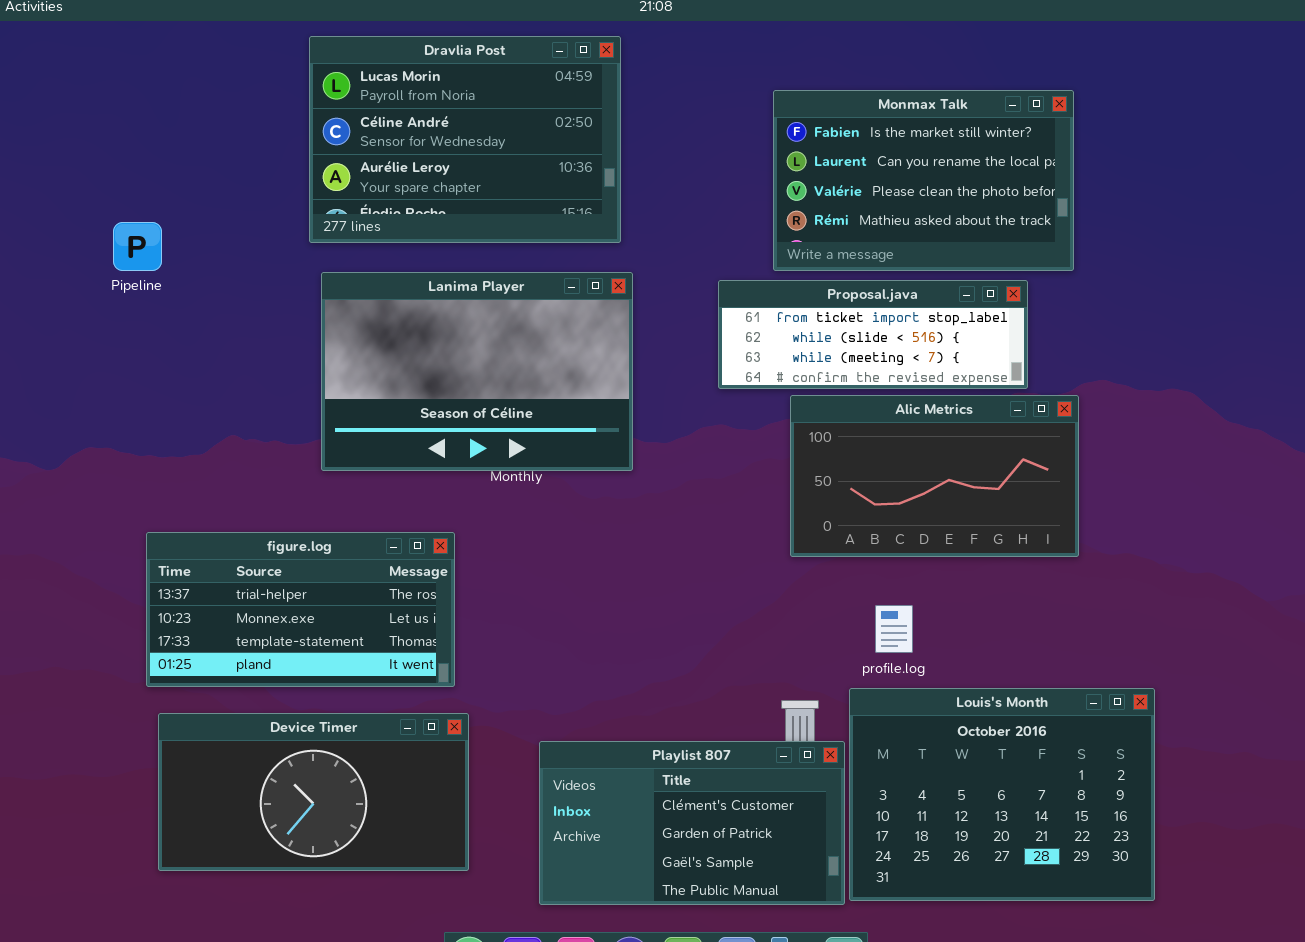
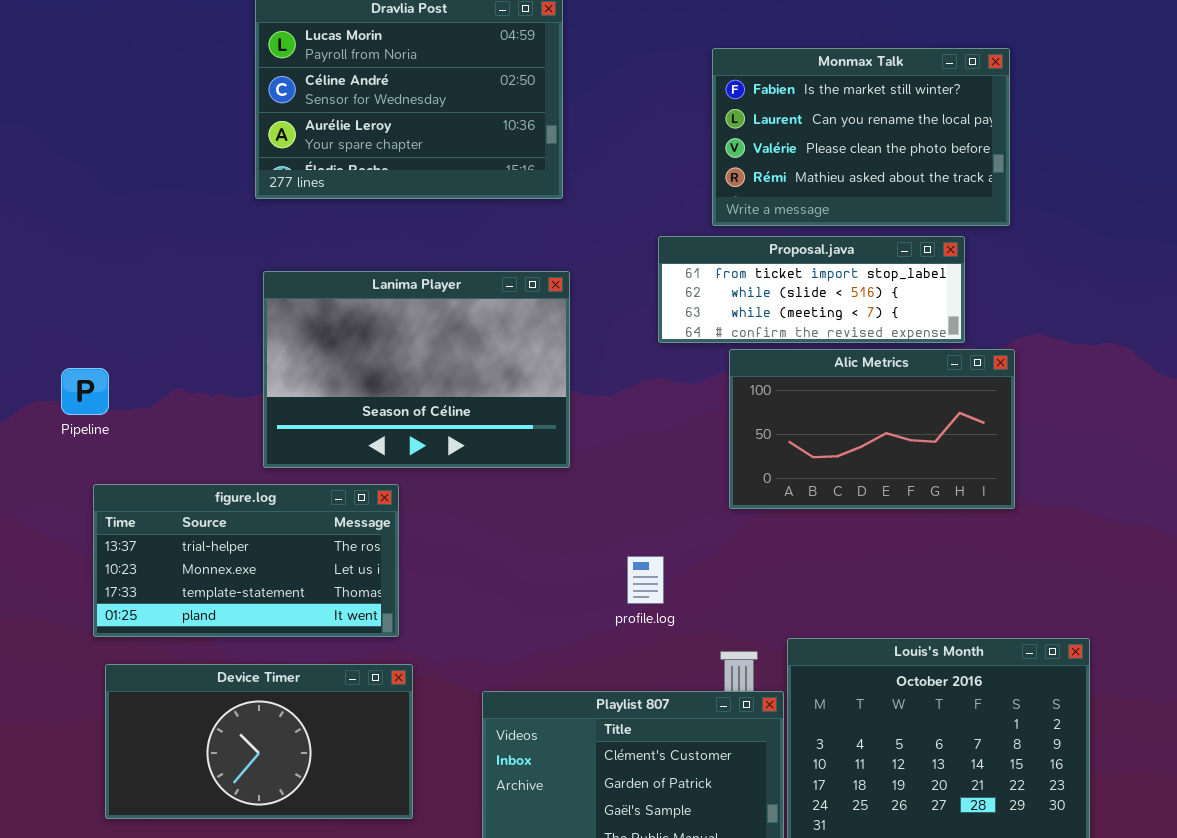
Pipeline: [113,222,162,271] -> [61,368,109,415], moved
Lanima Player: [321,272,633,471] -> [263,271,570,468], moved
profile.log: [875,605,913,653] -> [627,556,664,604], moved

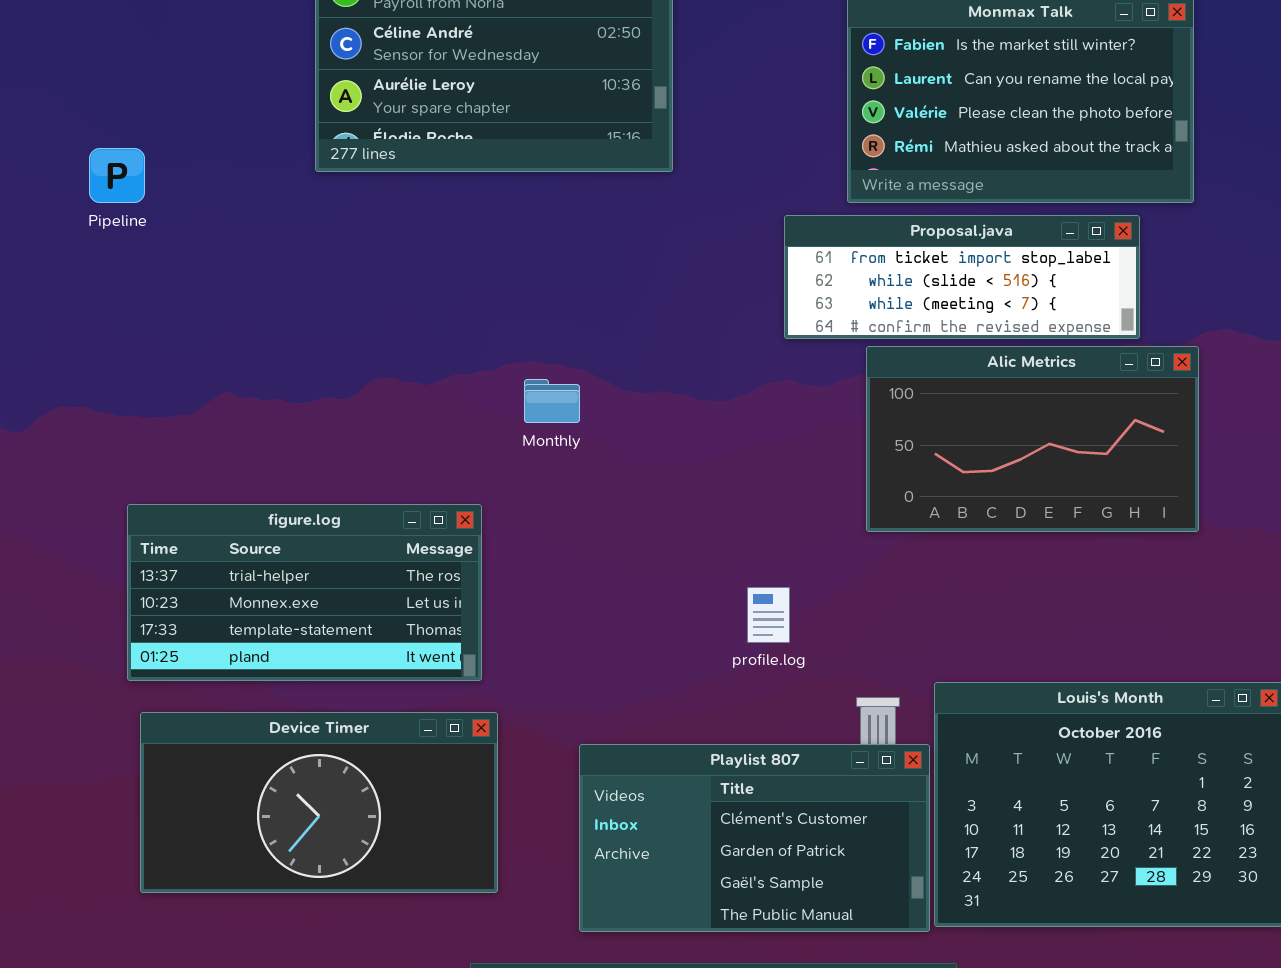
Lanima Player: [263,271,570,468] -> none, closed
Pipeline: [61,368,109,415] -> [89,148,145,203], moved

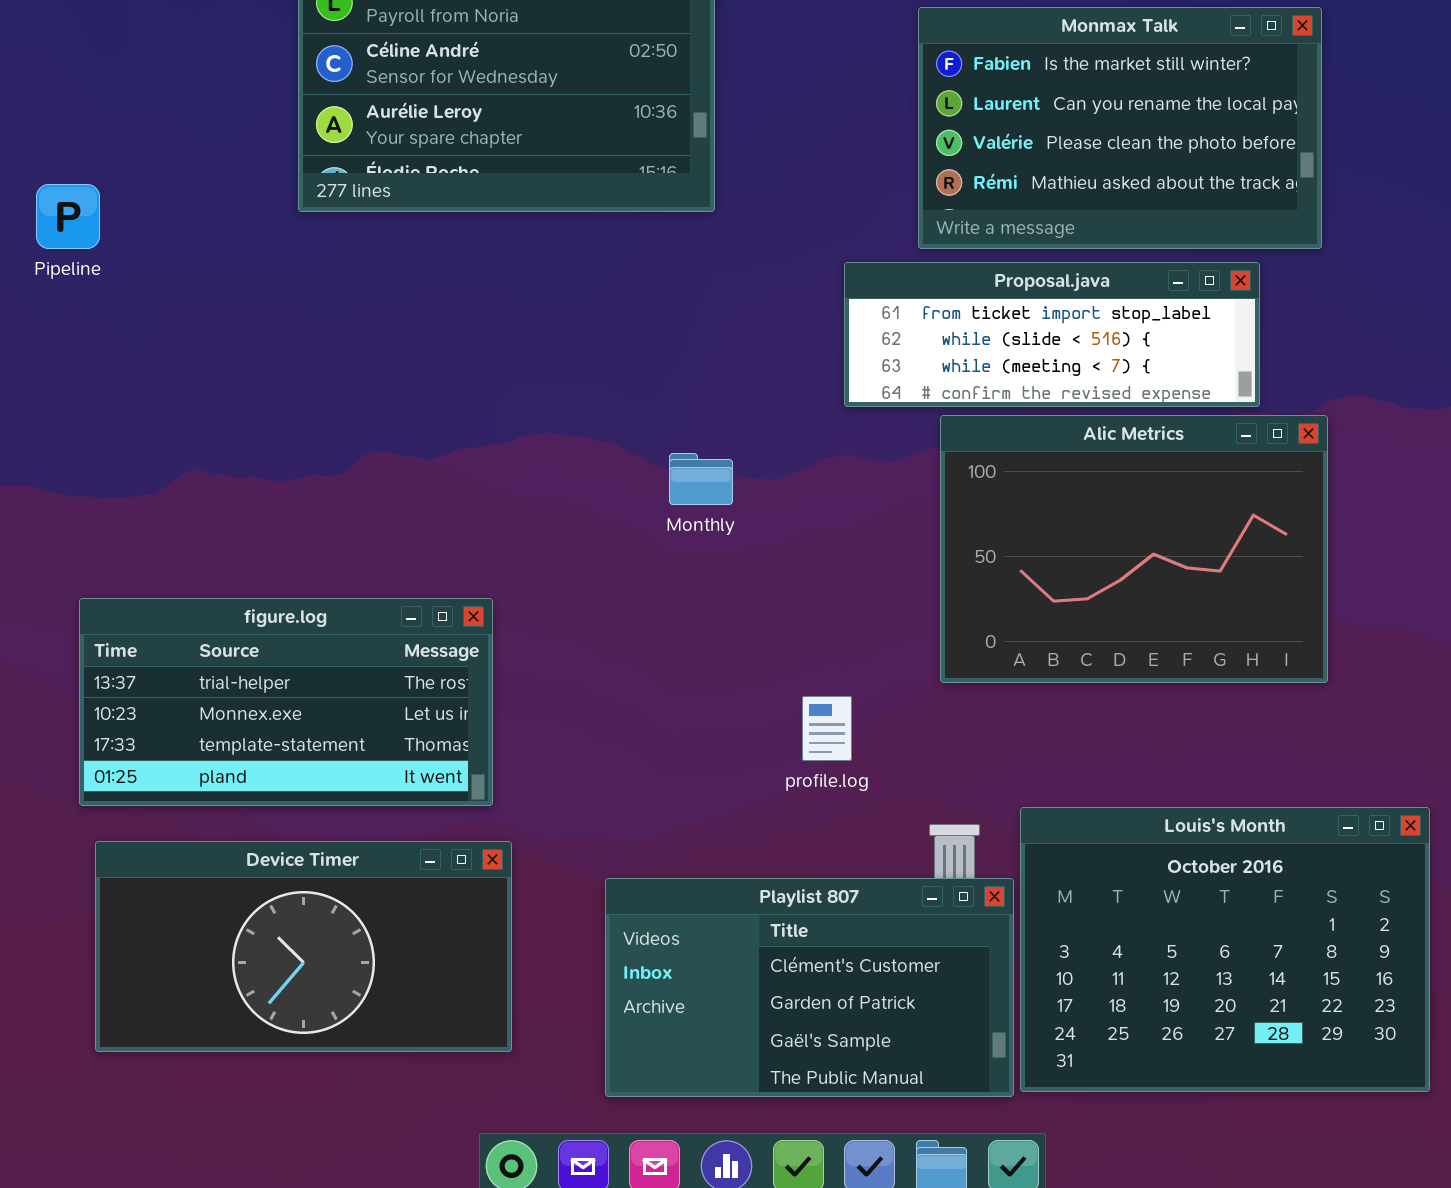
Alic Metrics: [866,346,1199,532] -> [940,415,1328,683], resized
Monthly: [524,379,580,423] -> [669,453,733,505], moved

